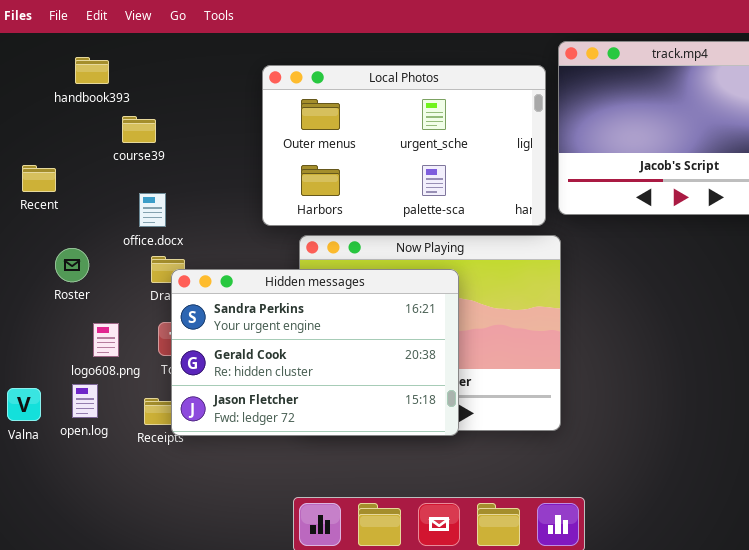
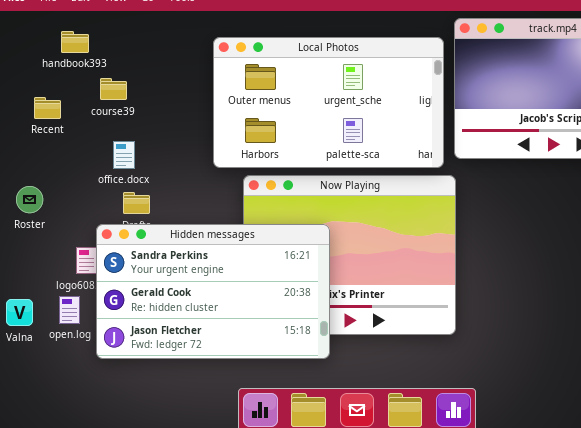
Recent: [22,165,56,192] -> [34,97,61,119], moved
Roster: [55,248,89,282] -> [16,186,43,213], moved
Hidden messages: [171,269,459,436] -> [96,224,330,359], moved

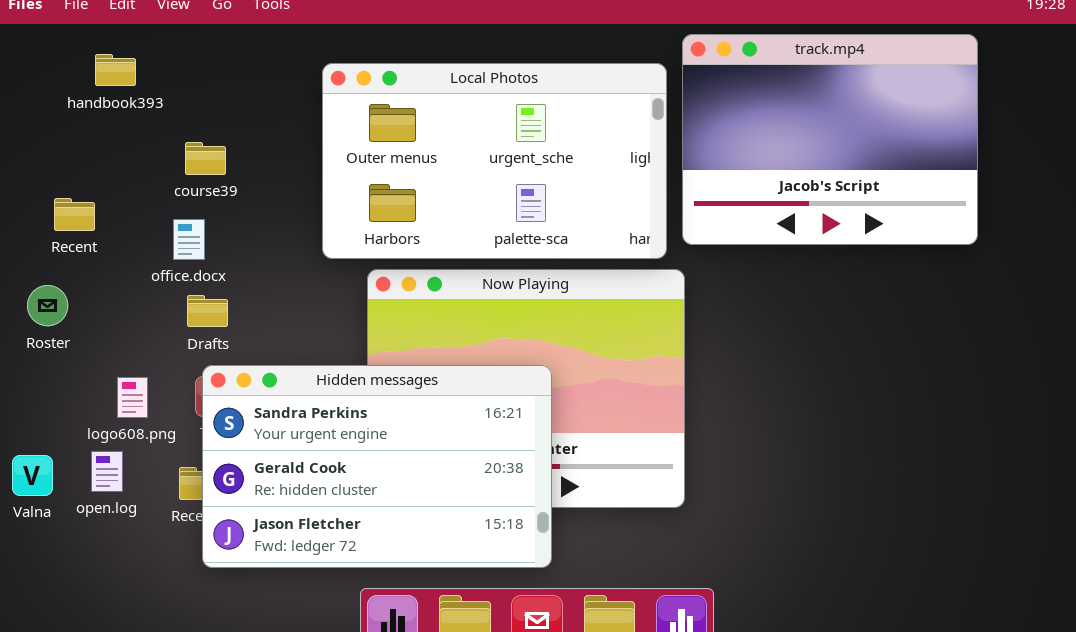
course39: [100,78,127,100] -> [185,142,226,175], moved
Recent: [34,97,61,119] -> [54,198,95,231], moved
Hidden messages: [96,224,330,359] -> [202,365,552,568], moved

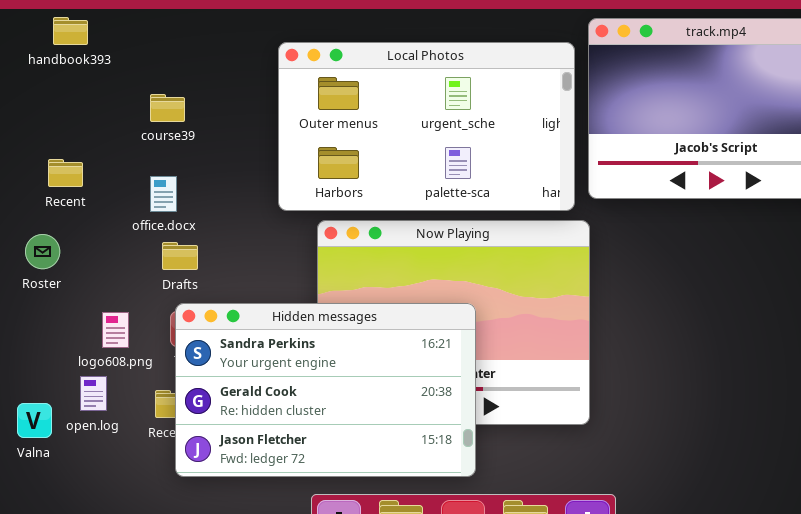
handbook393: [95,54,136,86] -> [53,17,88,45], moved
course39: [185,142,226,175] -> [150,94,185,122], moved
Valna: [12,455,53,496] -> [17,403,52,438], moved

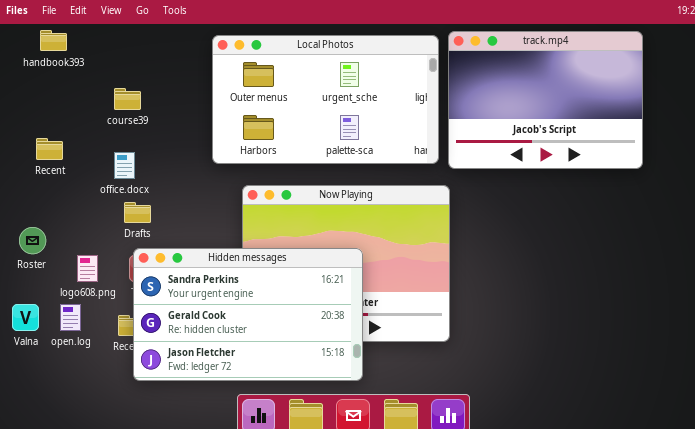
Local Photos: [278,42,575,211] -> [212,35,439,164], moved
Roster: [25,234,60,269] -> [19,227,46,254], moved
Valna: [17,403,52,438] -> [12,304,39,331], moved

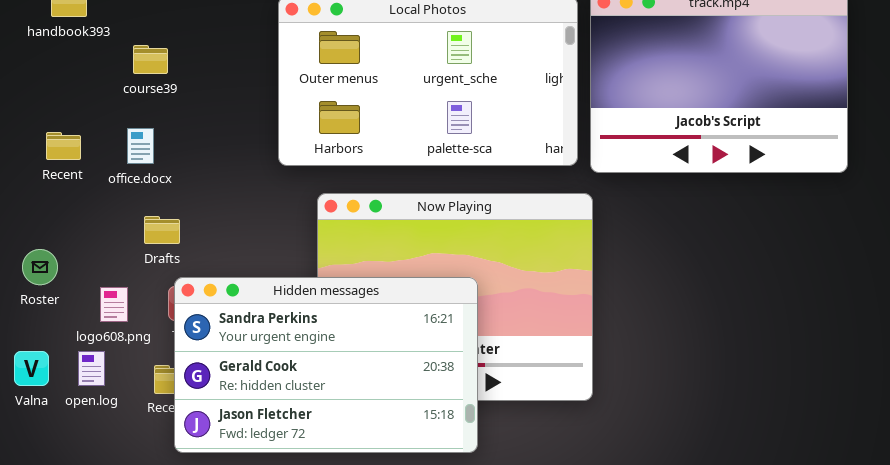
course39: [114,88,141,110] -> [133,45,168,74], moved
office.docx: [114,152,135,179] -> [127,128,154,164], moved
Drafts: [124,202,151,223] -> [144,216,180,244], moved

